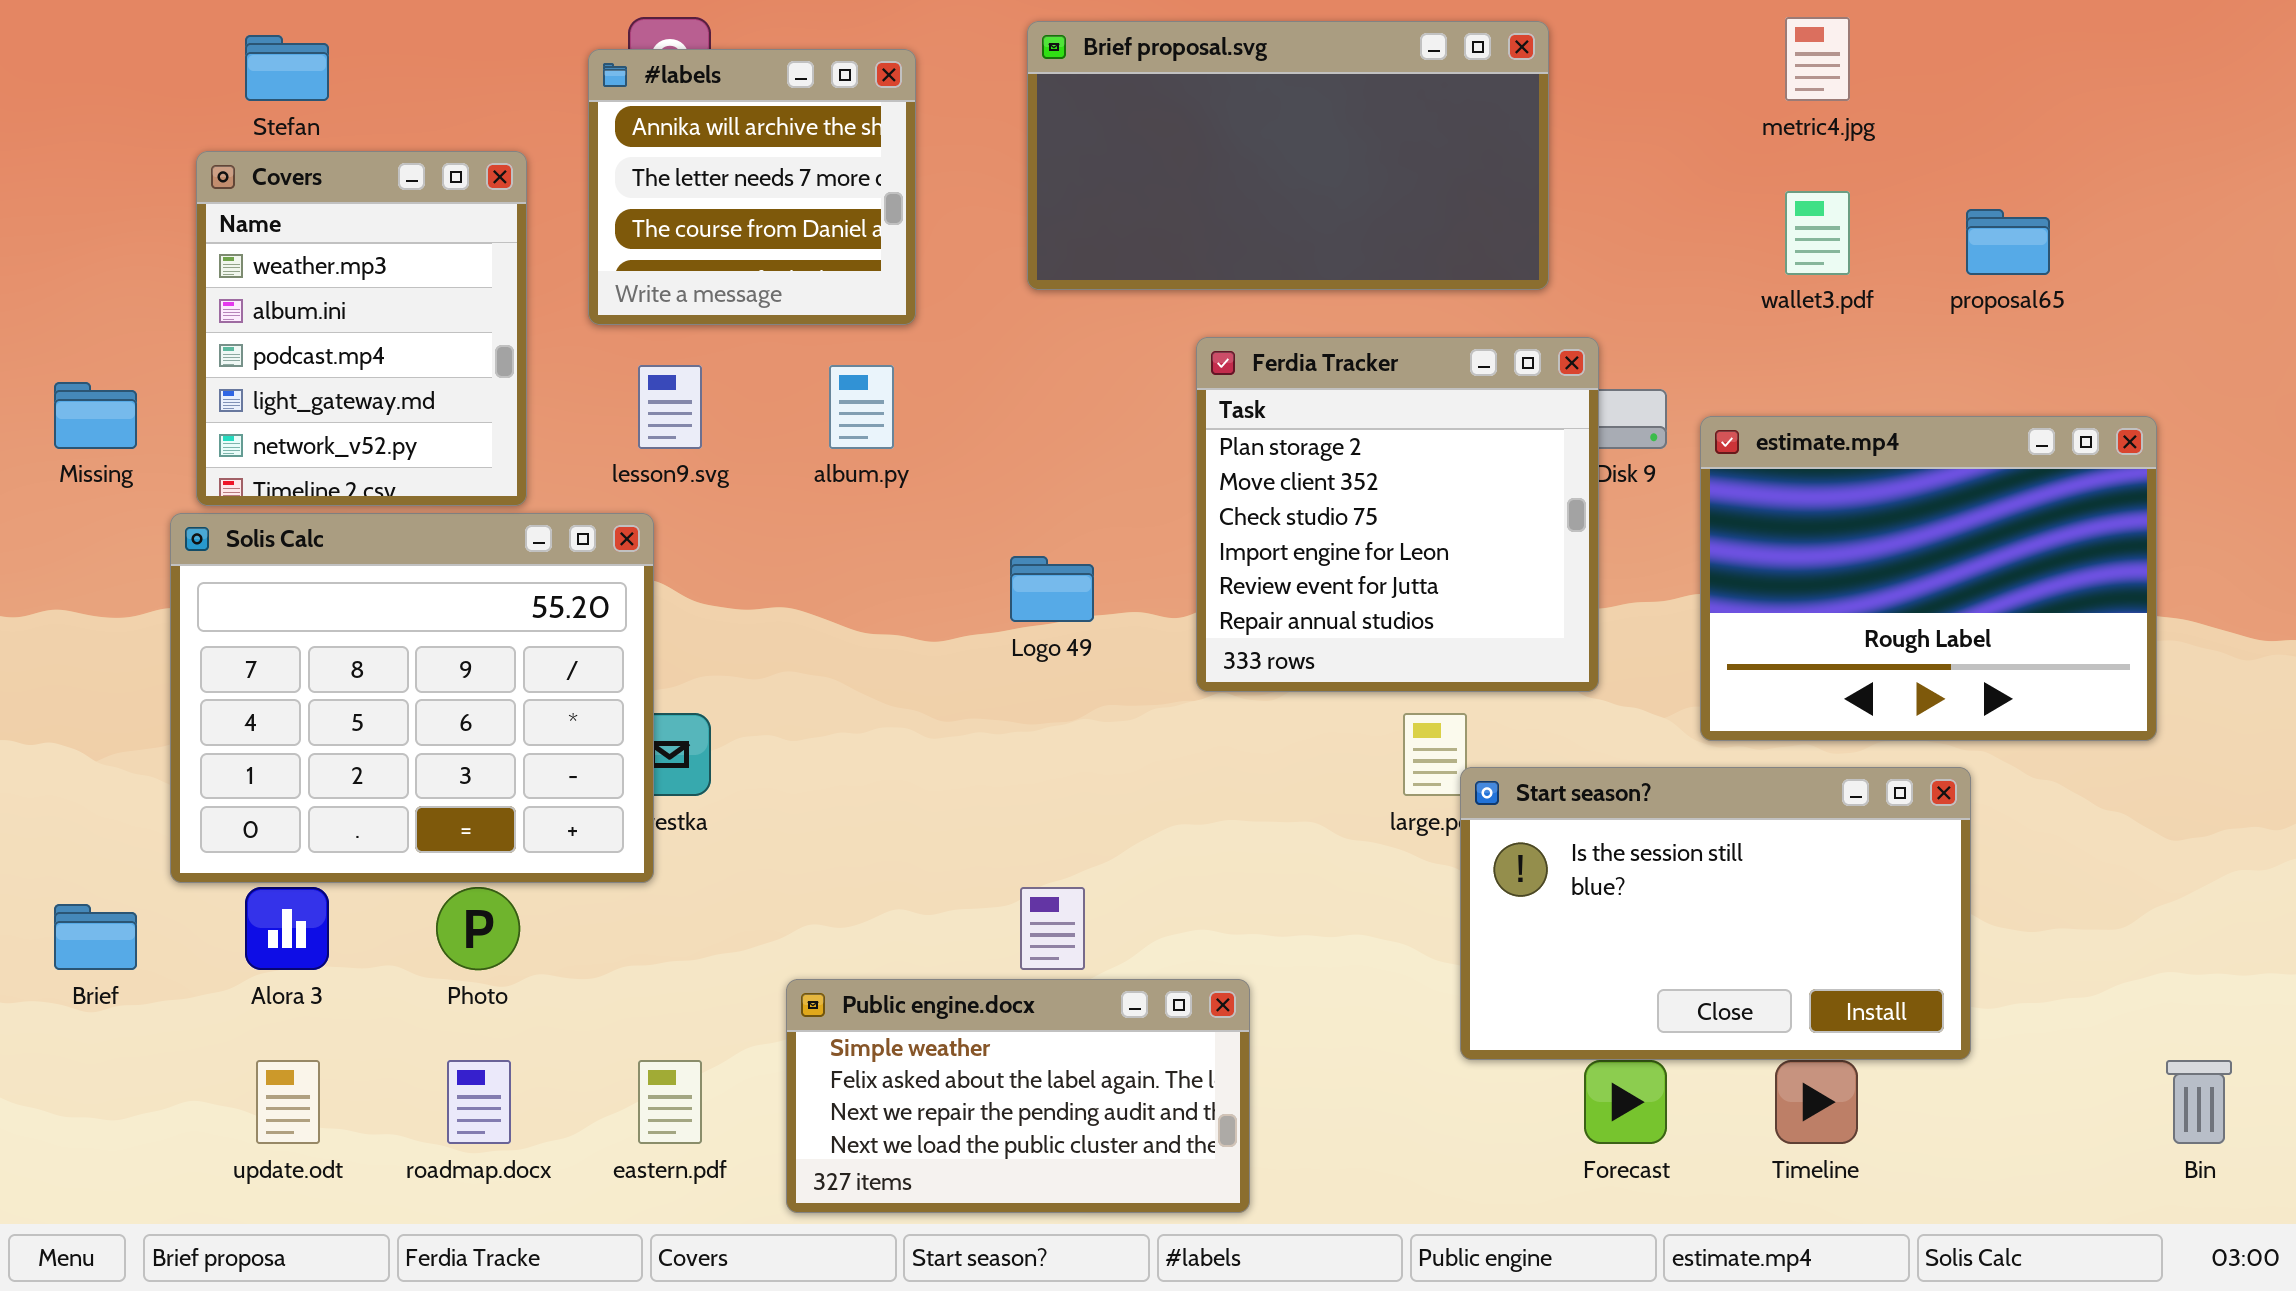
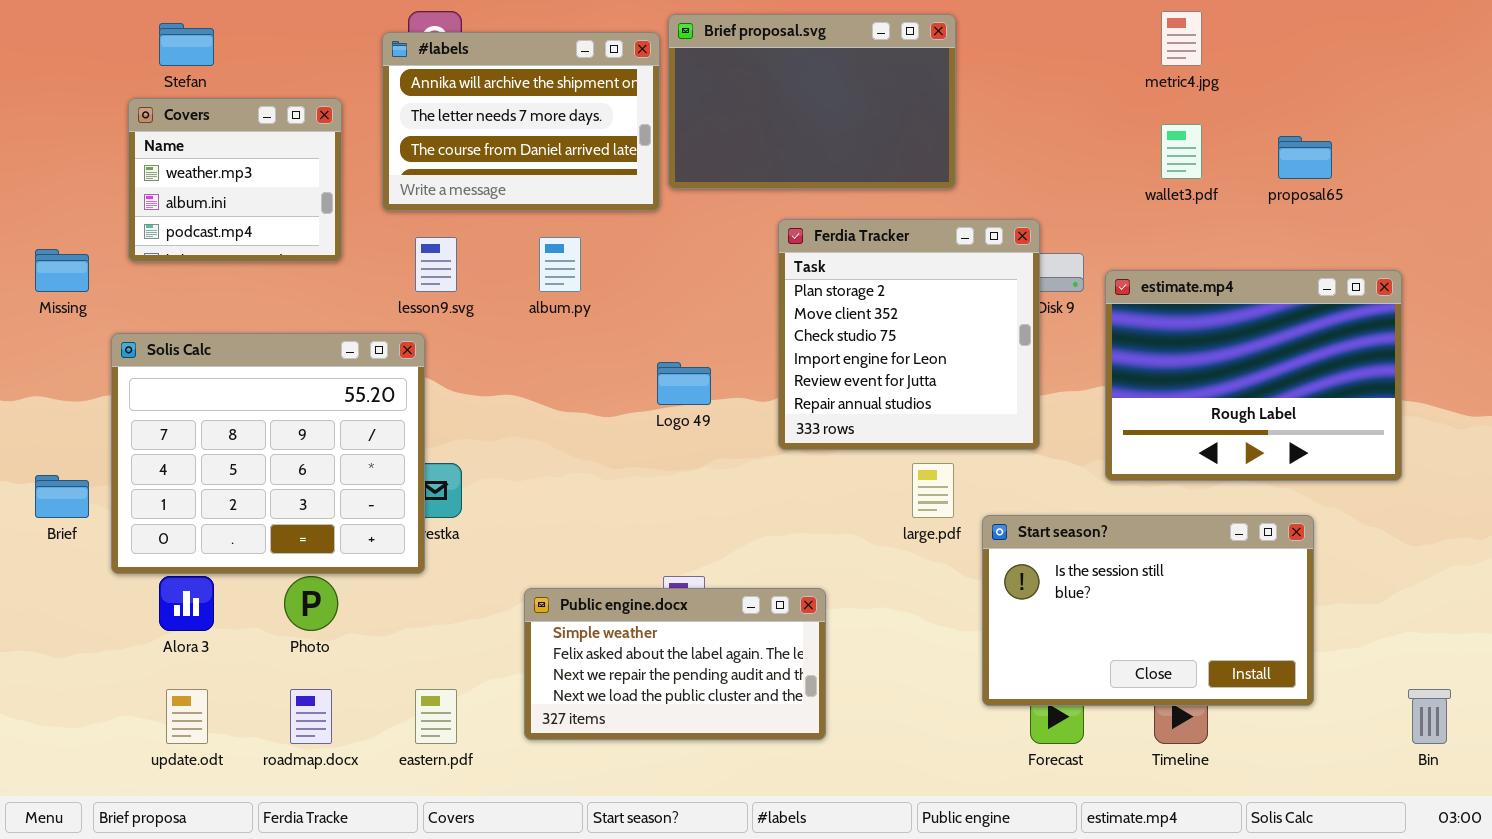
Brief proposal.svg: [1027,21,1549,290] -> [668,14,956,189], resized
#labels: [588,49,916,325] -> [382,32,660,211], resized
Covers: [196,151,527,506] -> [128,98,342,262], resized
Start season?: [1460,767,1971,1060] -> [982,515,1314,706], moved
Brief: [54,904,137,970] -> [35,475,89,518], moved
Public engine.docx: [786,979,1250,1213] -> [524,588,826,740], moved

